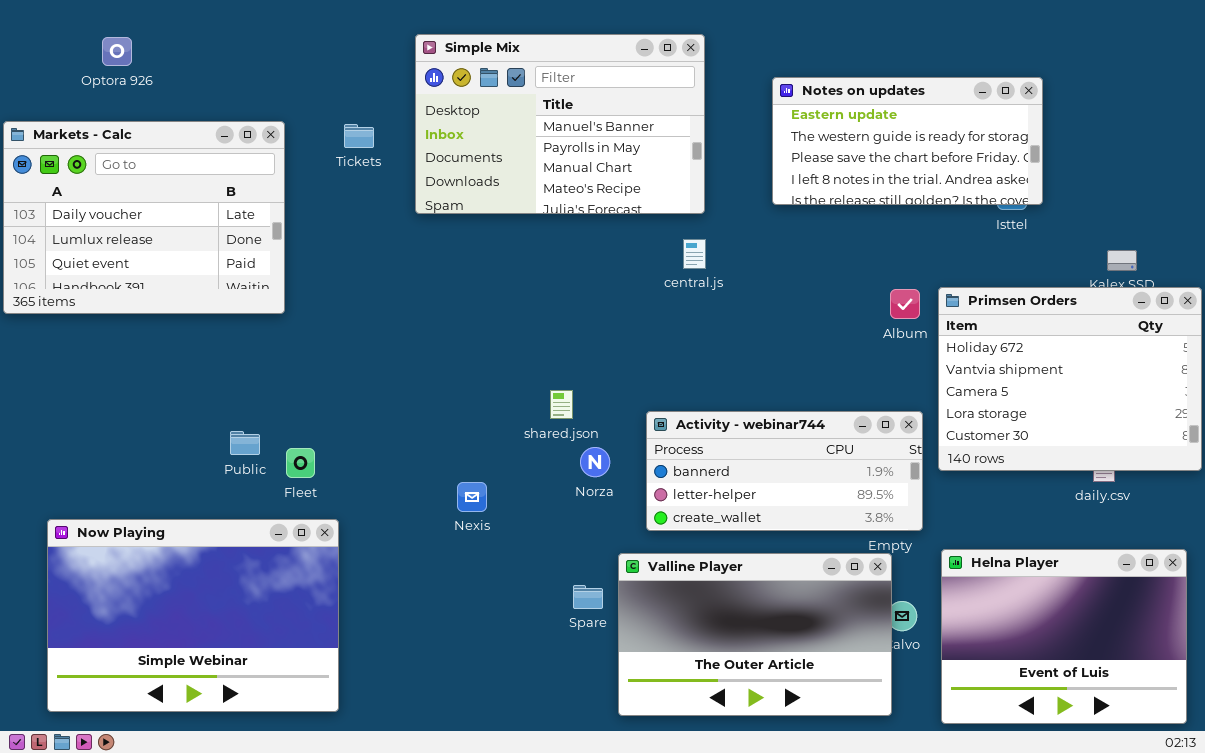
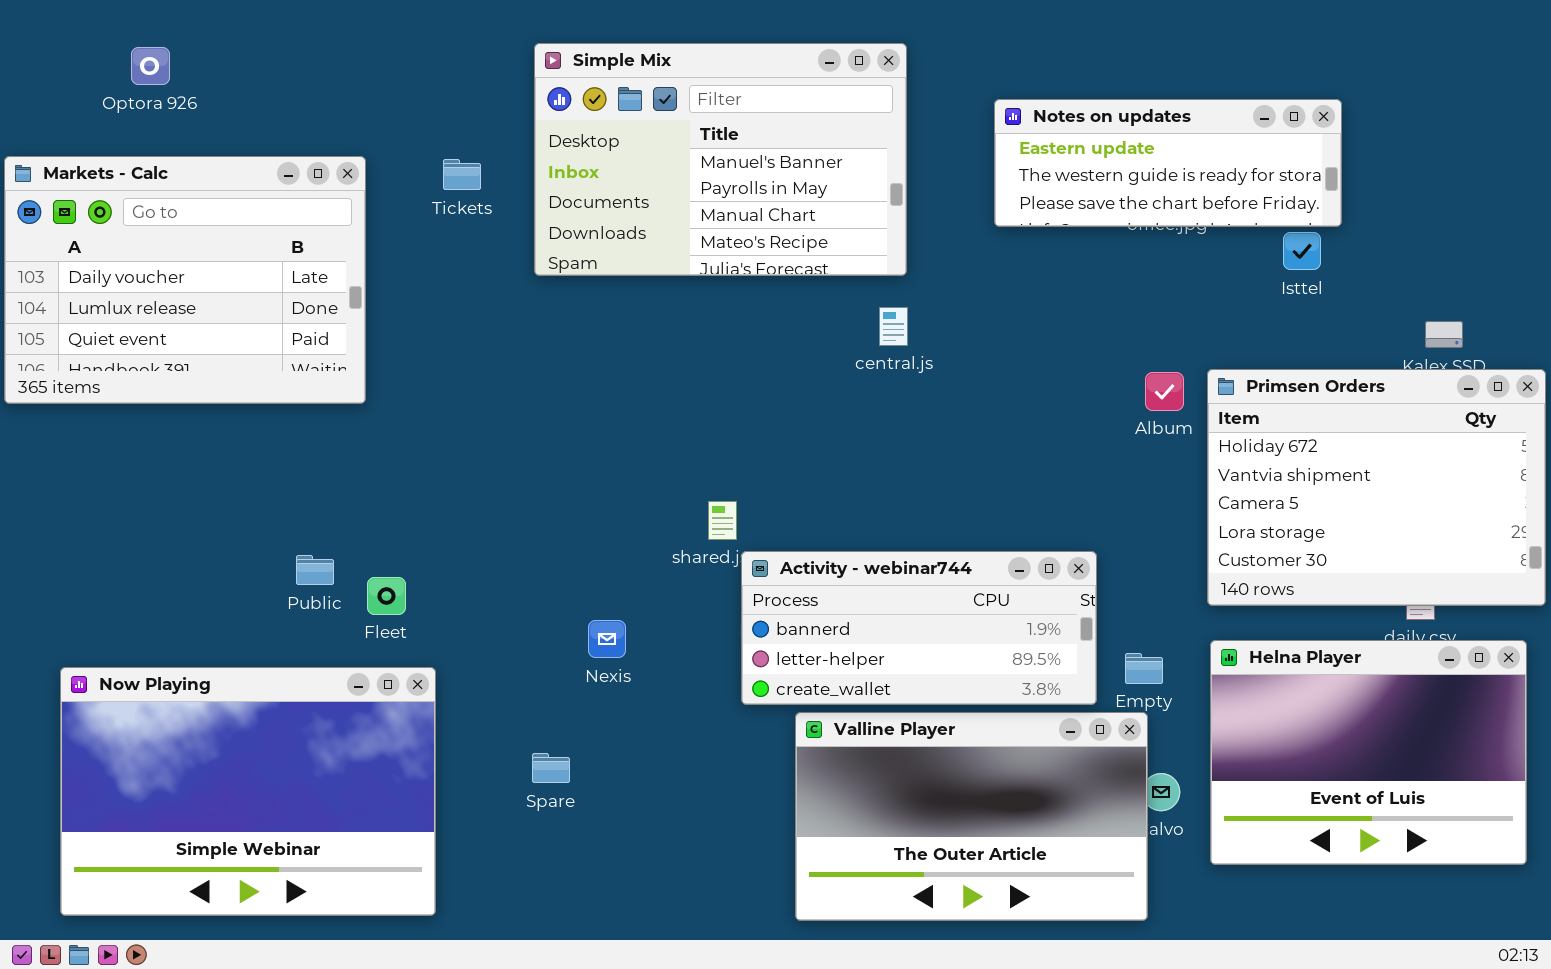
Notes on updates: [772,77,1043,205] -> [994,99,1342,227], resized
Activity - webinar744: [646,411,923,531] -> [741,551,1097,705], moved
Helna Player: [941,549,1187,724] -> [1210,640,1527,865], moved
Spare: [573,585,603,609] -> [532,753,570,783], moved

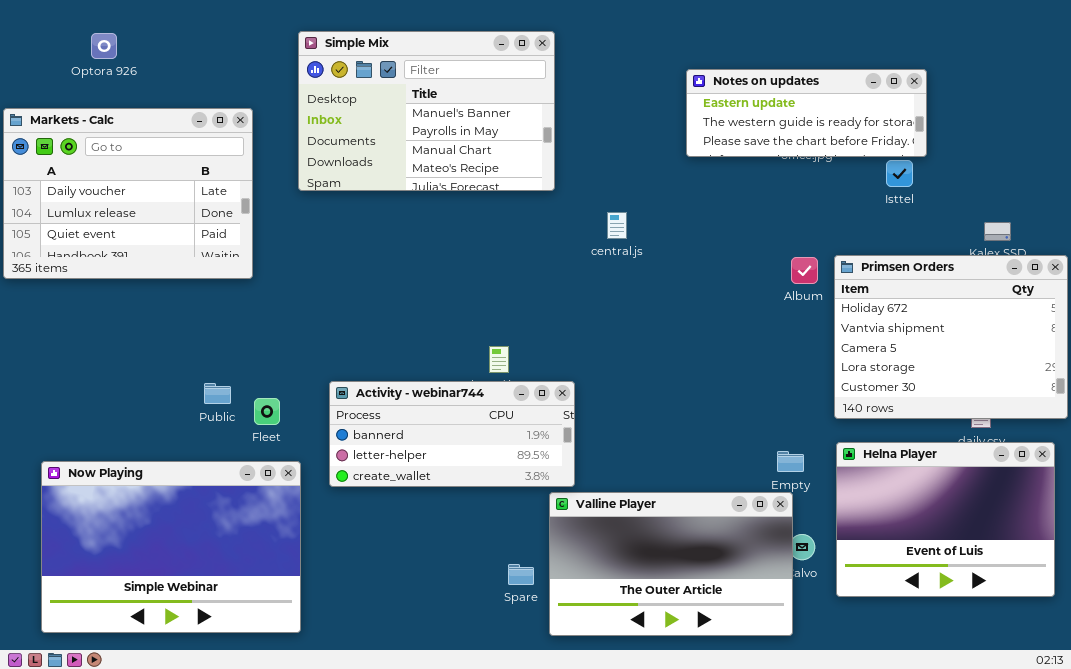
Simple Mix: [534,43,907,276] -> [298,31,555,191], moved
Activity - webinar744: [741,551,1097,705] -> [329,381,575,487], moved
Spare: [532,753,570,783] -> [508,564,534,585], moved

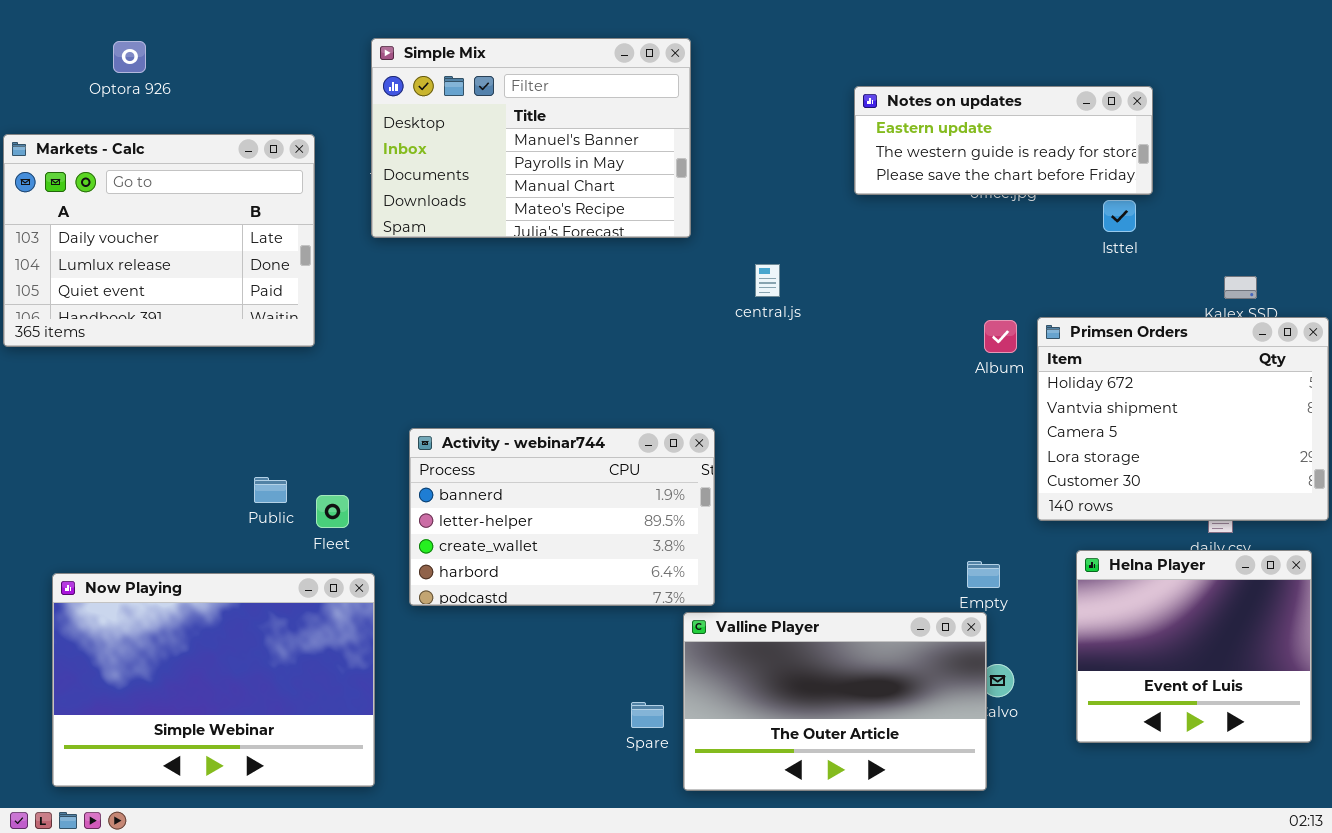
Activity - webinar744: [329,381,575,487] -> [409,428,715,606], resized
Helna Player: [836,442,1055,597] -> [1076,550,1312,743], resized

